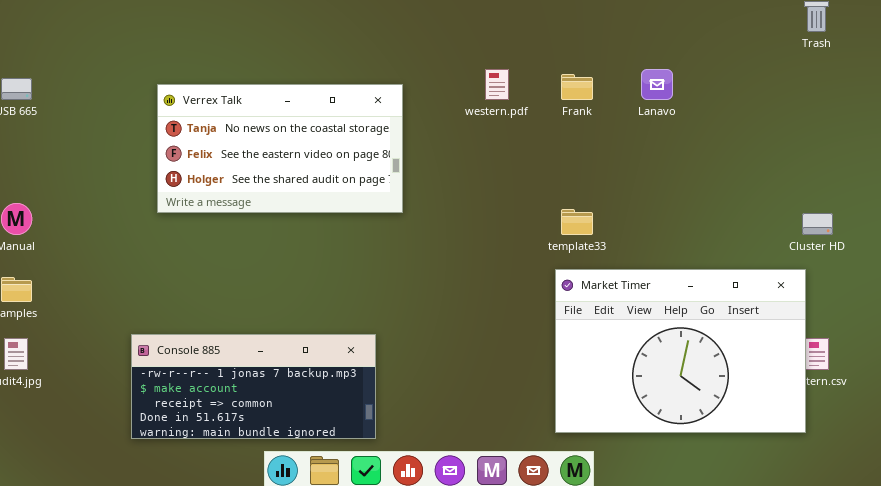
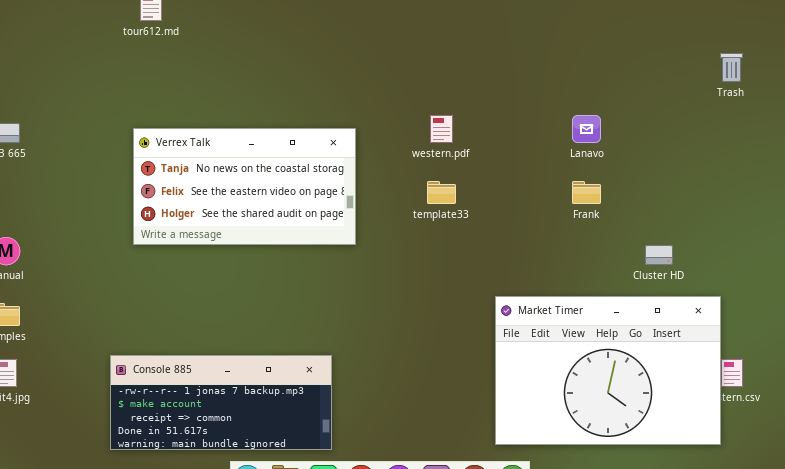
Frank: [561,74,593,100] -> [572,181,601,204], moved
template33: [561,209,593,235] -> [427,181,456,204], moved
Cluster HD: [802,213,833,235] -> [645,245,673,265], moved

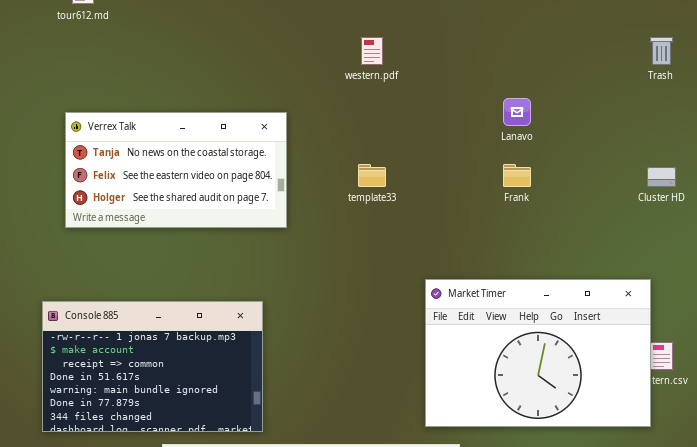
western.pdf: [430,115,453,143] -> [361,37,383,65], moved
Cluster HD: [645,245,673,265] -> [647,167,676,187], moved
Console 885: [110,355,332,450] -> [42,301,263,432], resized

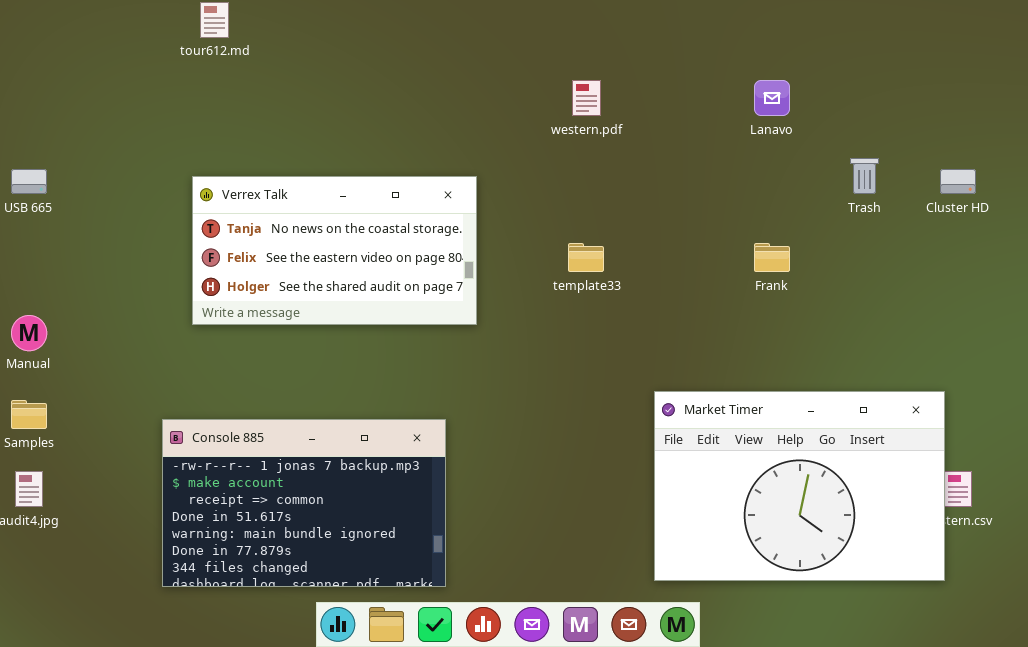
Trash: [650,37,673,65] -> [850,158,879,194], moved
Lanavo: [503,98,531,126] -> [754,80,790,116], moved
Cluster HD: [647,167,676,187] -> [940,169,976,194], moved

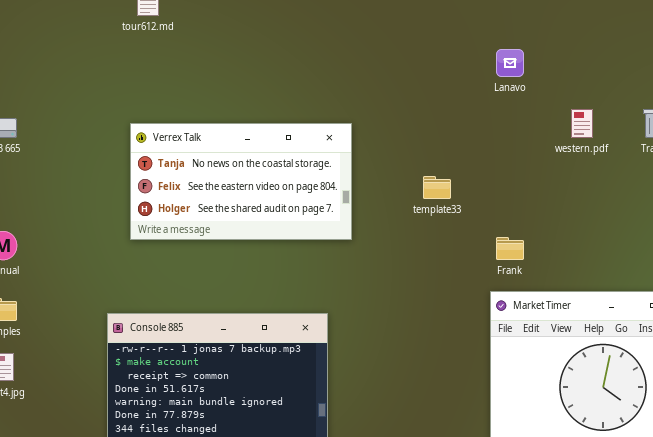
western.pdf: [572,80,601,116] -> [571,109,593,138], moved
Lanavo: [754,80,790,116] -> [496,49,524,77], moved
Frank: [754,243,790,272] -> [496,237,524,260], moved

